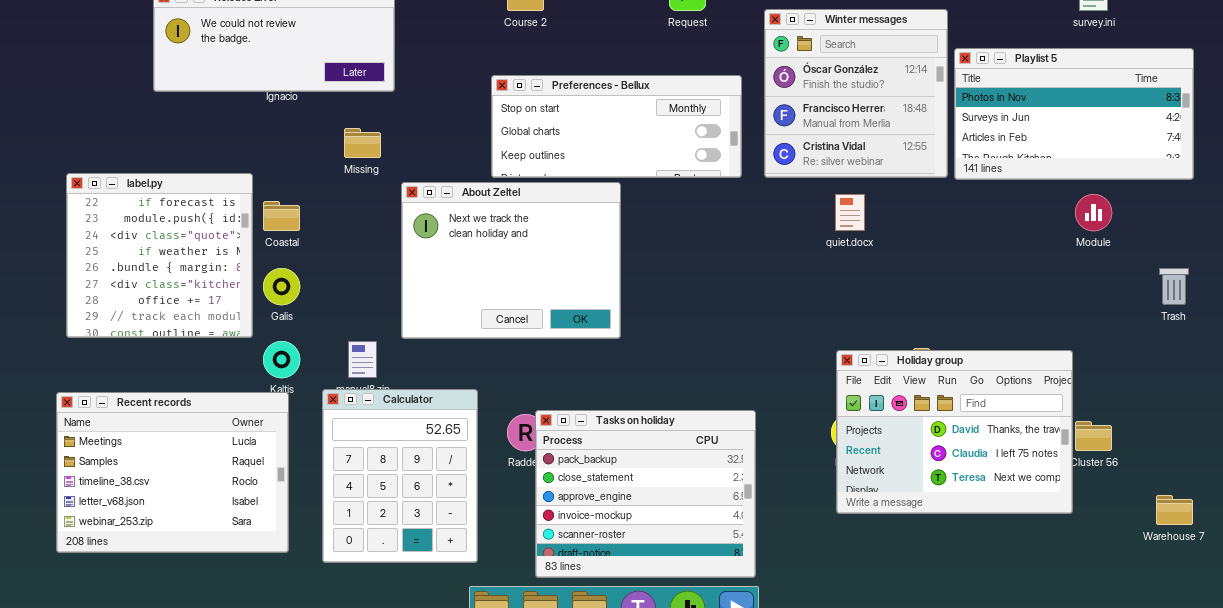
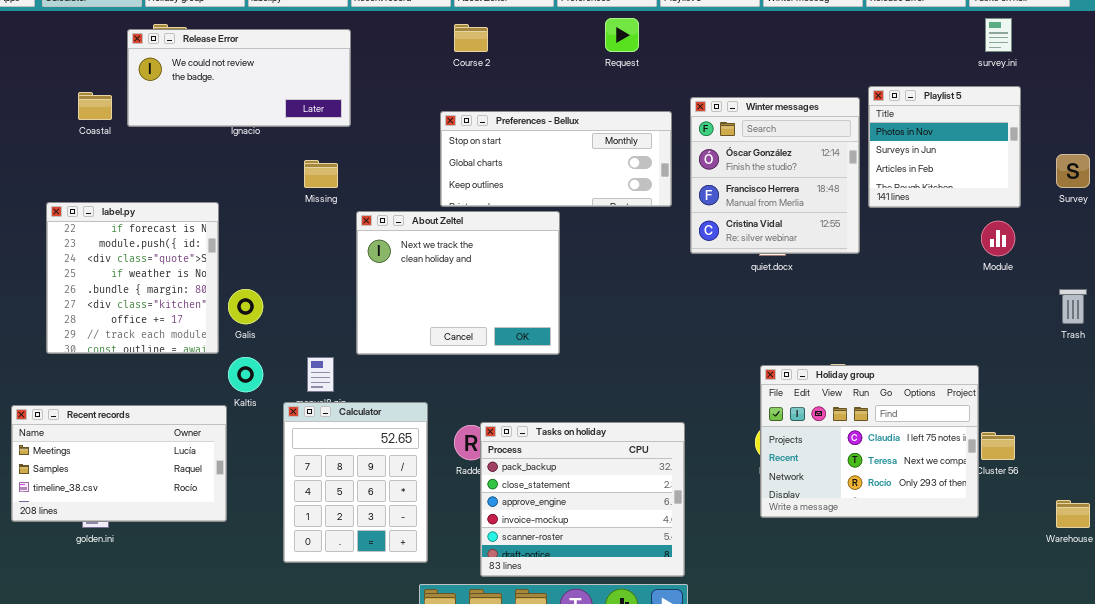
Winter messages: [764,9,948,178] -> [690,97,860,254], moved
Playlist 5: [954,48,1194,180] -> [868,86,1021,208], resized
Coastal: [263,201,300,231] -> [78,92,112,120], moved
Holiday group: [836,350,1073,514] -> [760,365,979,518], scrolled down 1 row
Recent records: [56,392,289,553] -> [11,405,227,522], moved, resized

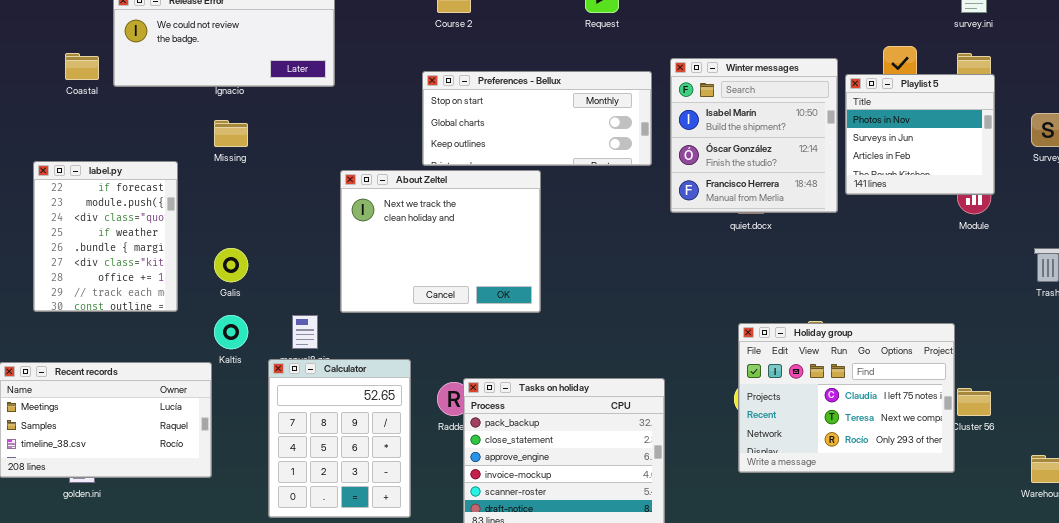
Playlist 5: [868,86,1021,208] -> [845,74,995,195], moved
Winter messages: [690,97,860,254] -> [670,58,838,213], scrolled up 1 row
Missing: [304,160,338,188] -> [214,120,248,147], moved
label.py: [46,202,219,354] -> [33,161,178,312], resized

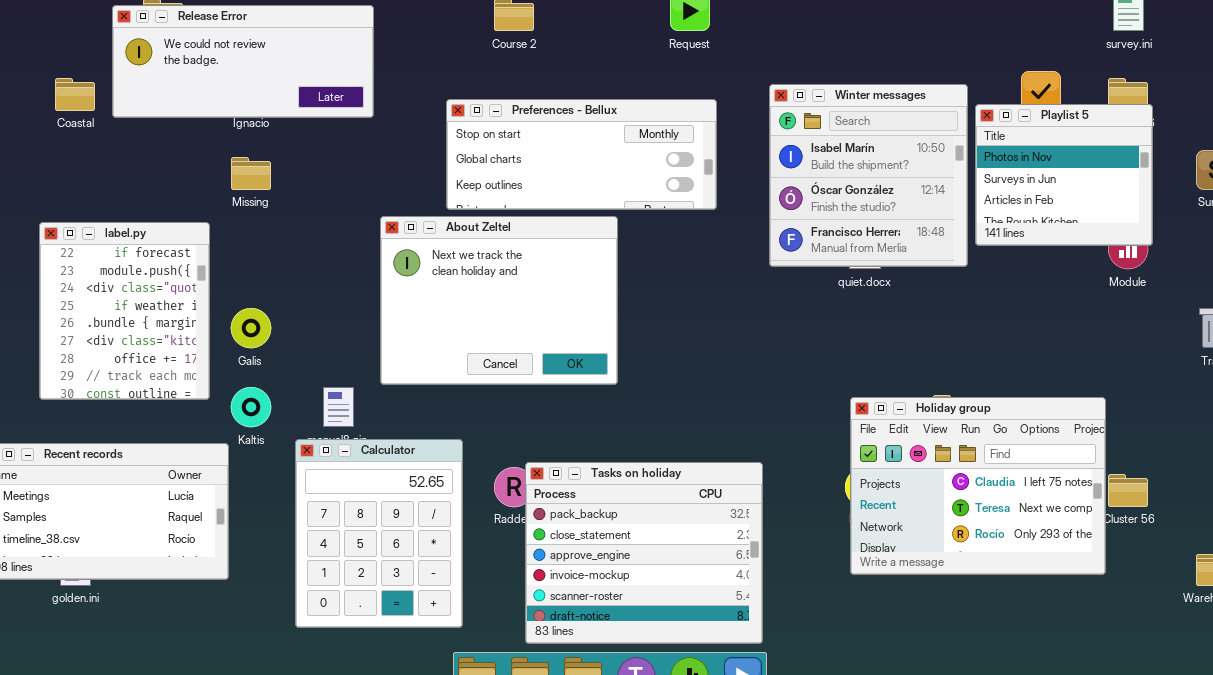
Preferences - Bellux: [422,71,652,166] -> [446,99,717,210], moved
label.py: [33,161,178,312] -> [39,222,210,400], moved

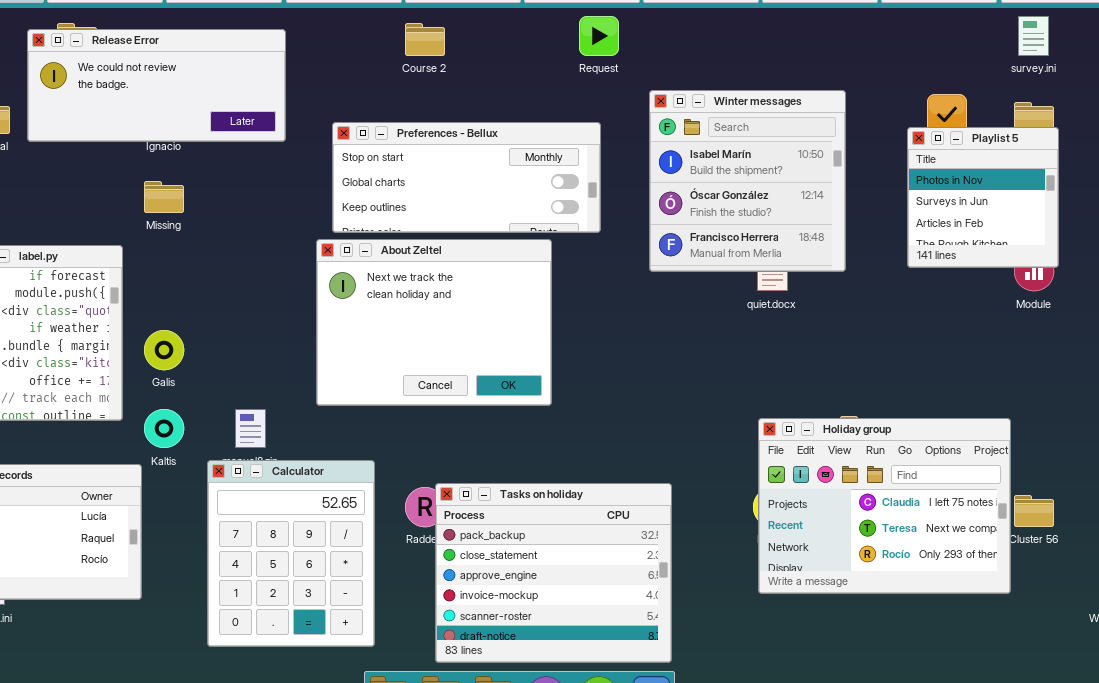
Winter messages: [769,84,968,267] -> [649,90,846,272], moved
Preferences - Bellux: [446,99,717,210] -> [332,122,601,233], moved
Playlist 5: [975,104,1153,246] -> [907,127,1059,268], resized
About Zeltel: [380,216,618,385] -> [316,239,552,406], moved

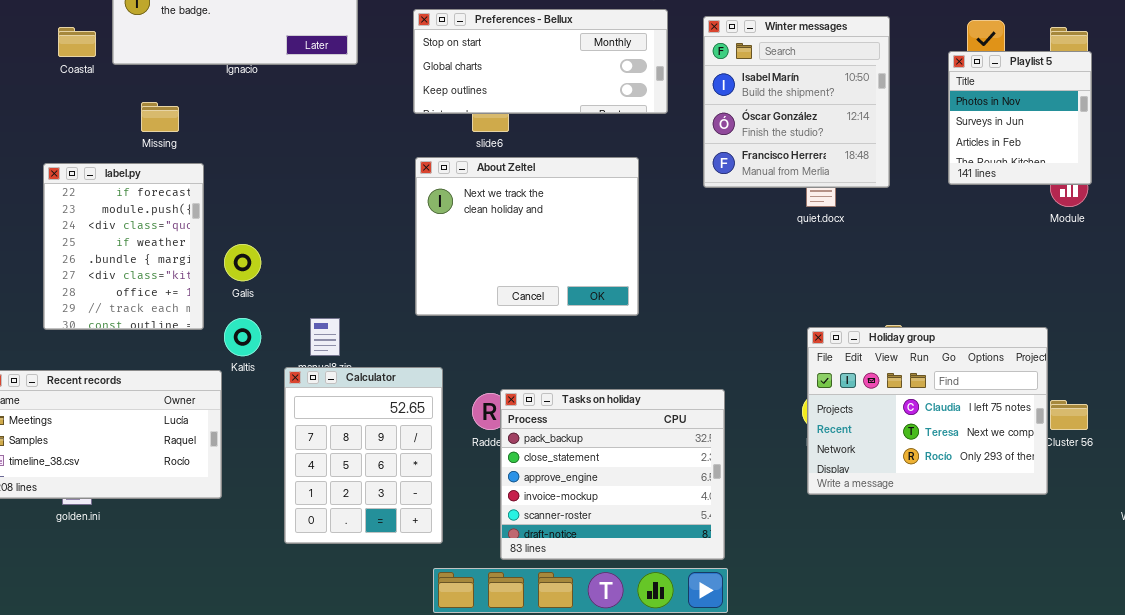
Preferences - Bellux: [332,122,601,233] -> [413,9,668,114], moved
Missing: [144,181,184,213] -> [141,102,179,132], moved
About Zeltel: [316,239,552,406] -> [415,157,639,316], moved

